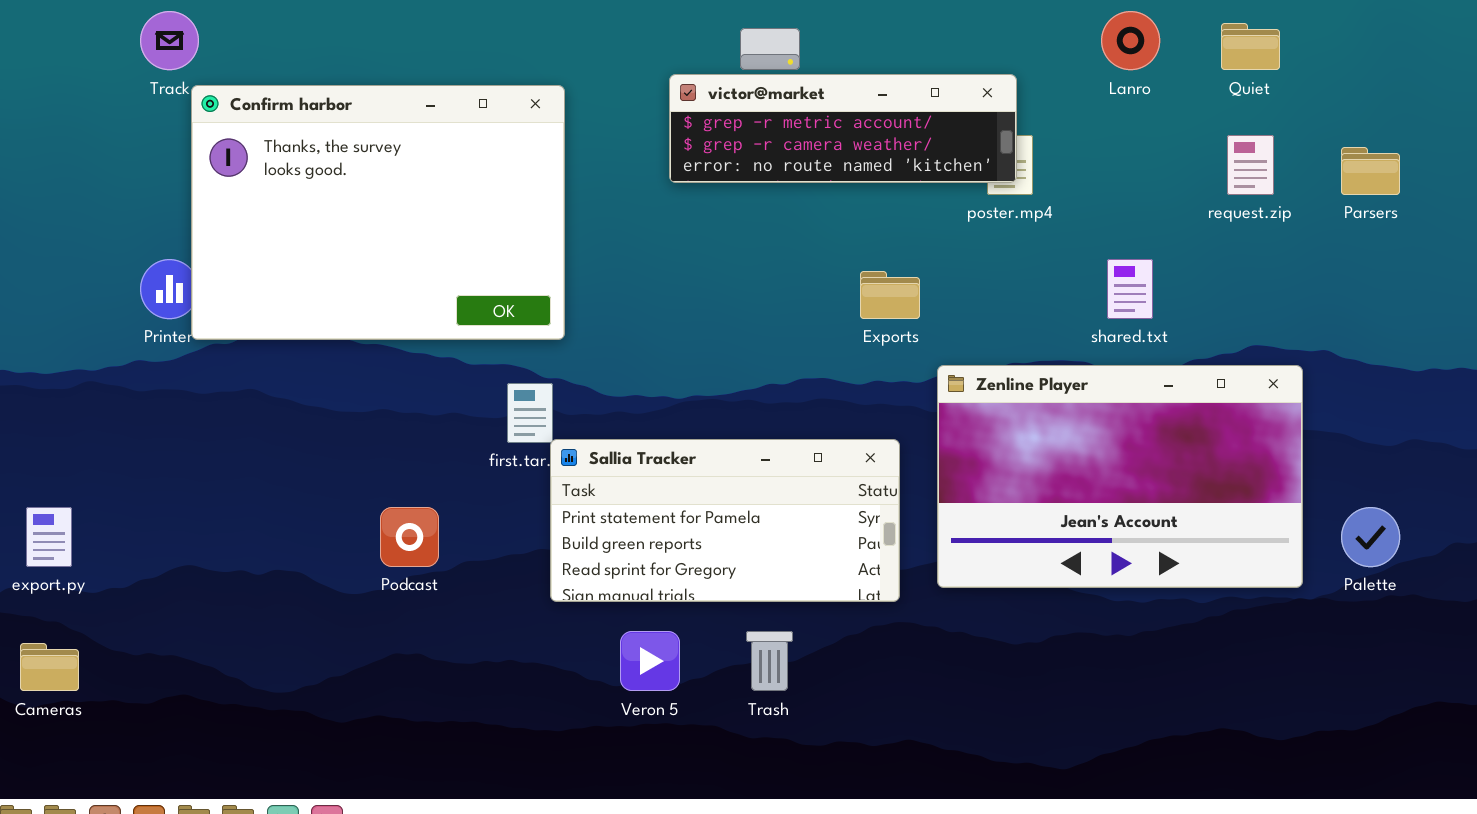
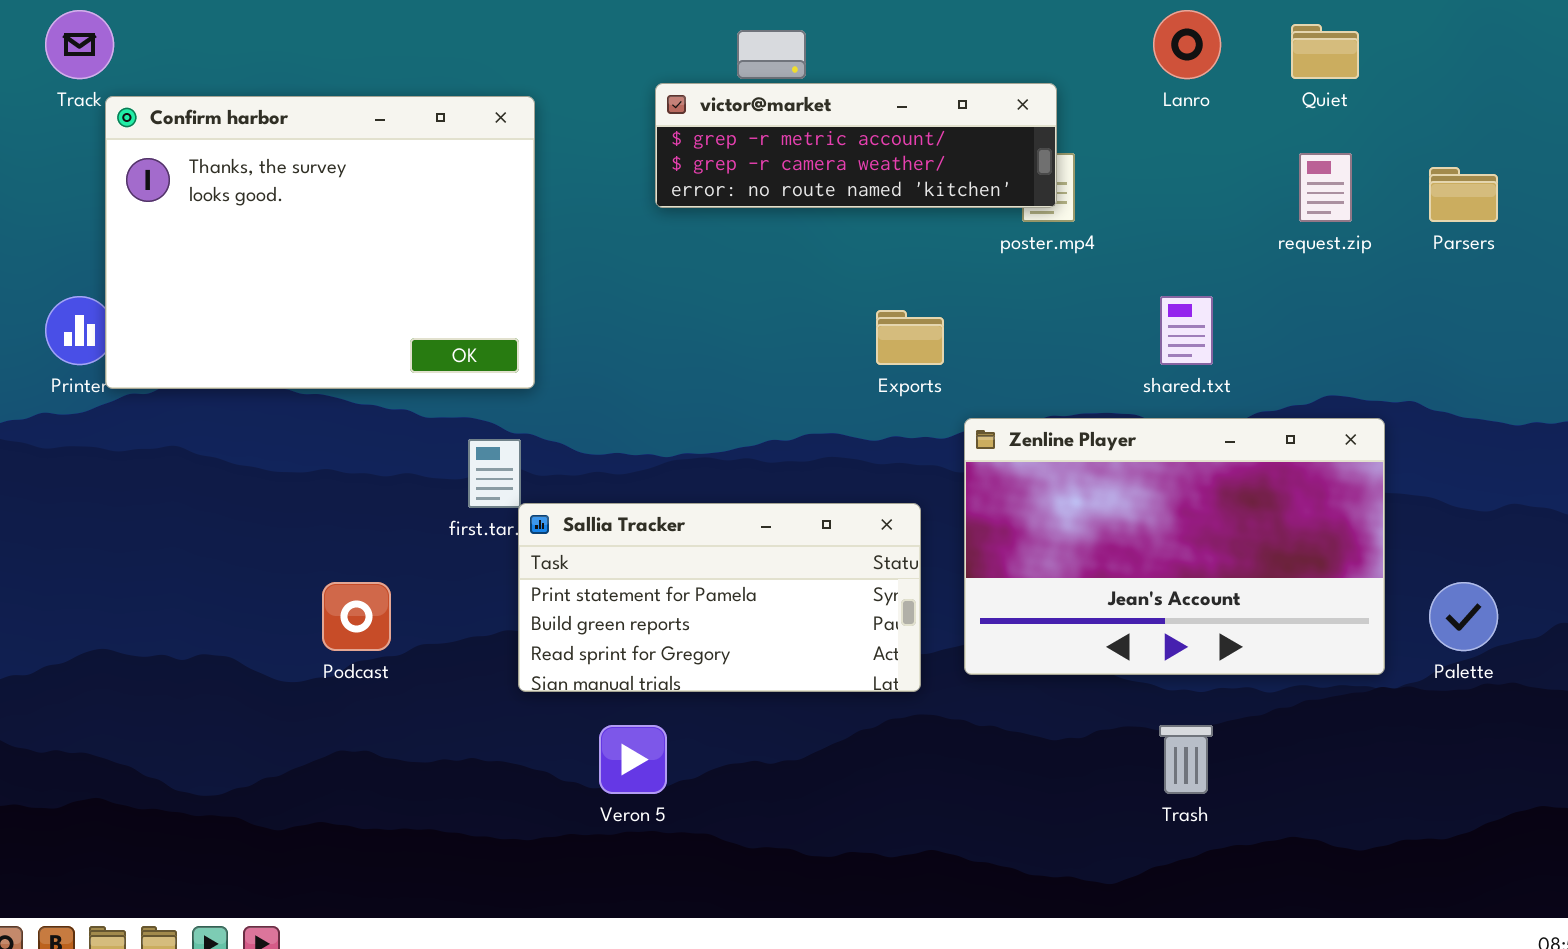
Trash: [746,631,793,691] -> [1159,725,1213,794], moved

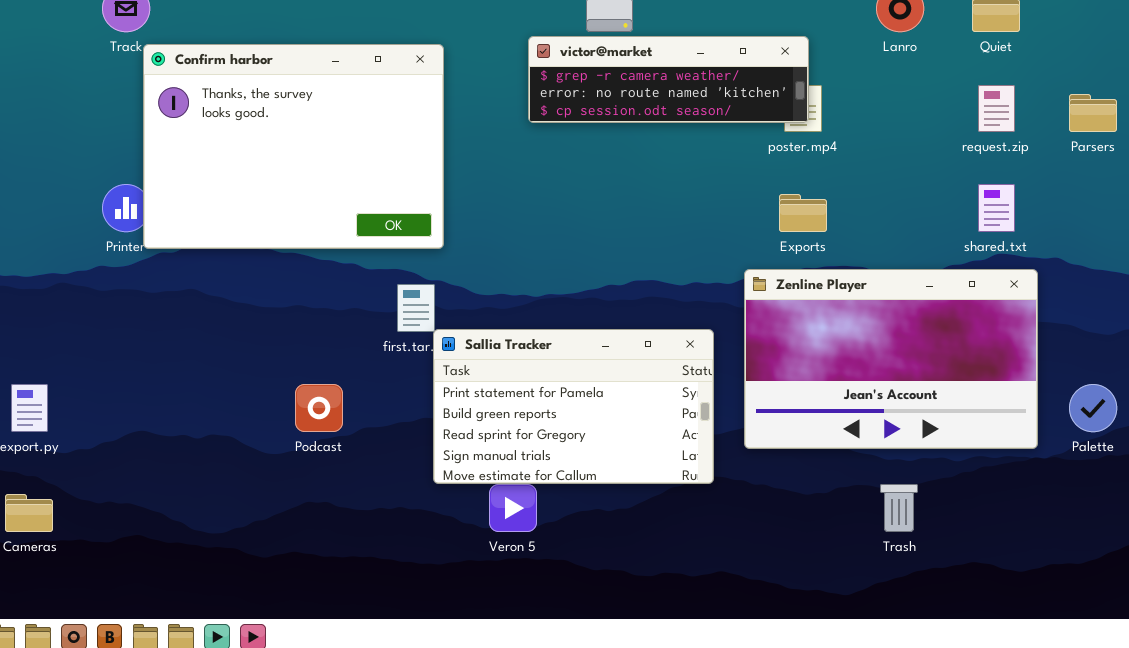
victor@market: [655,83,1057,208] -> [528,36,809,123], scrolled down 1 row
shared.txt: [1160,296,1213,365] -> [978,184,1015,232], moved
Exports: [876,310,944,365] -> [779,194,827,232], moved
Sallia Tracker: [518,503,921,692] -> [433,329,714,484], resized

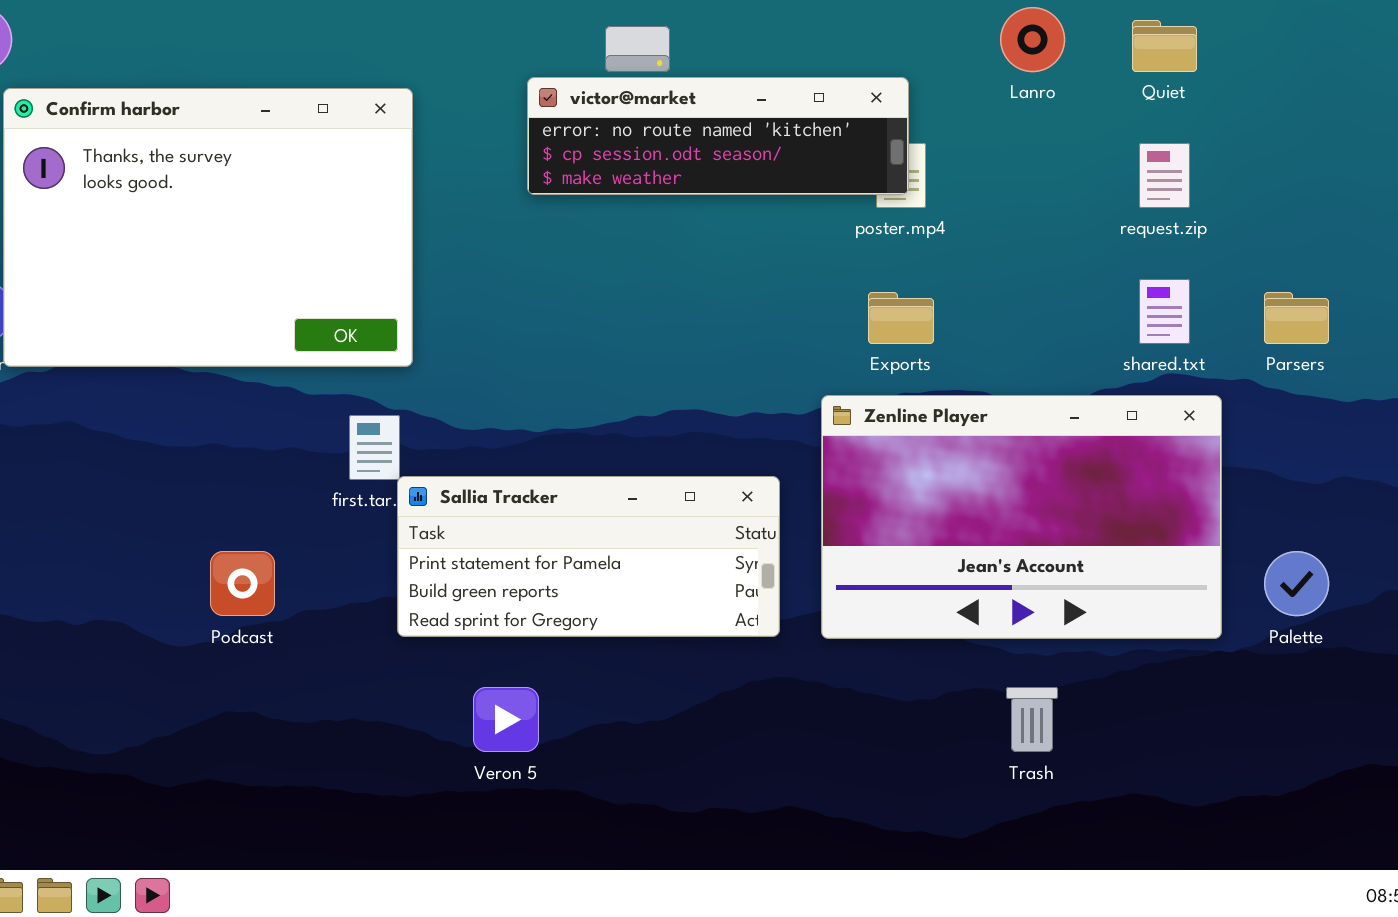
victor@market: [528,36,809,123] -> [527,77,909,195], scrolled down 1 row
Parsers: [1069,94,1117,132] -> [1264,292,1329,344], moved
Sallia Tracker: [433,329,714,484] -> [397,476,780,637], resized

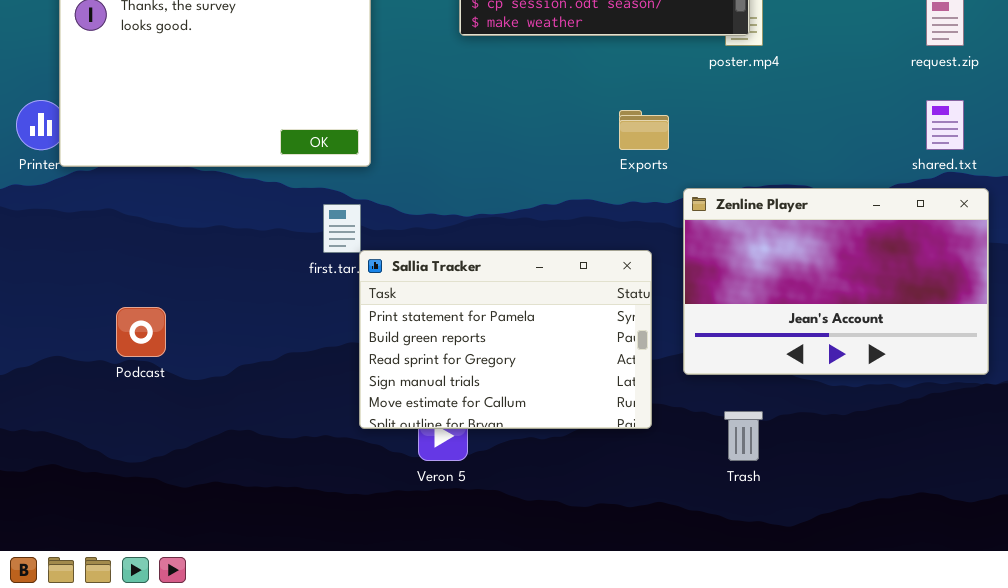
Exports: [868,292,934,344] -> [619,110,669,150], moved
Sallia Tracker: [397,476,780,637] -> [359,250,652,429], resized
Podcast: [210,551,275,616] -> [116,307,166,357], moved
Trash: [1006,687,1058,752] -> [724,411,763,461], moved

